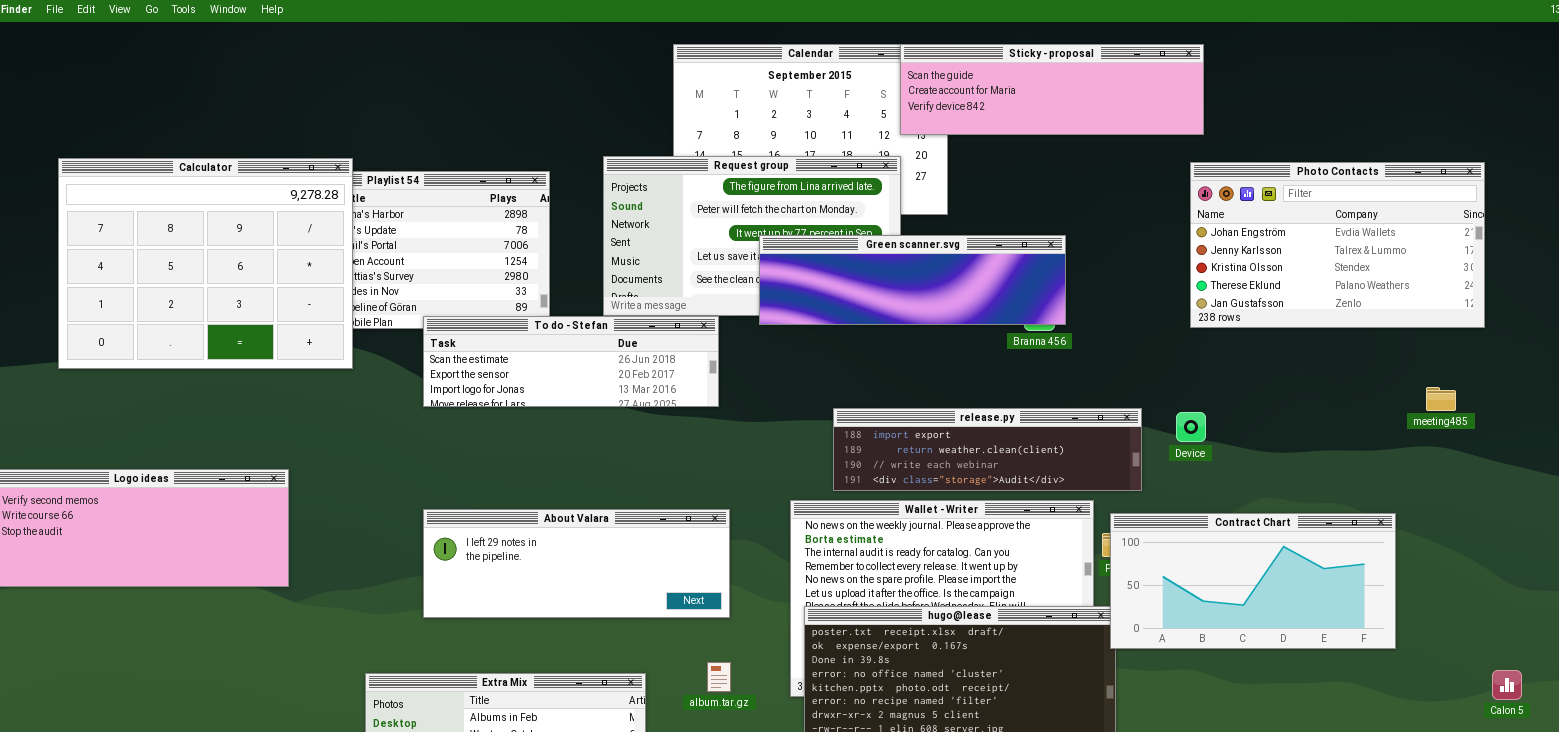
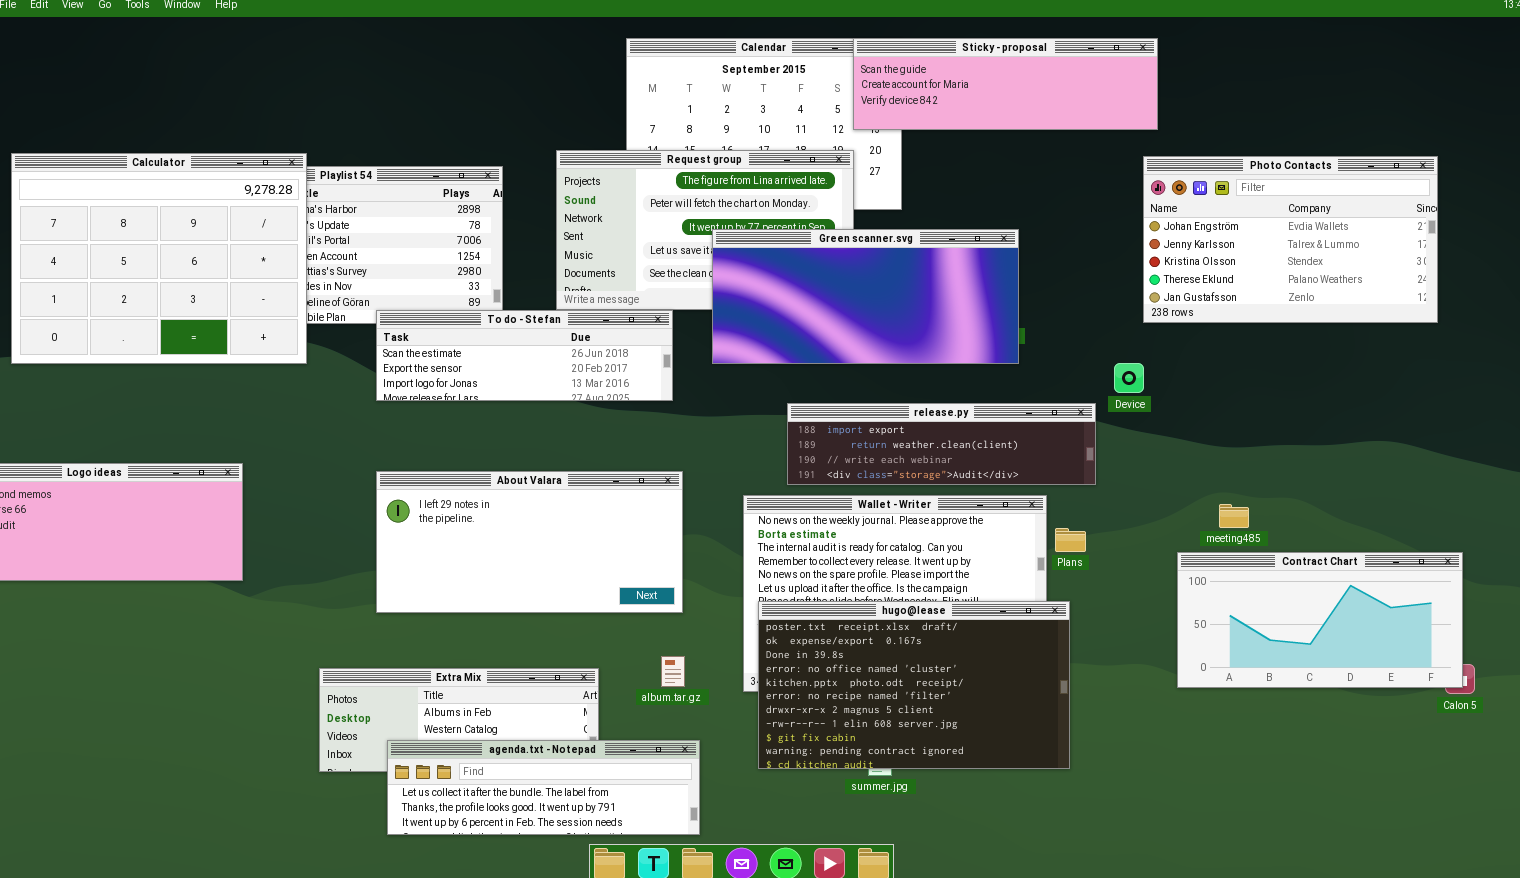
Green scanner.svg: [759,235,1066,325] -> [712,229,1019,364], resized
meeting485: [1426,387,1456,411] -> [1219,504,1249,528], moved
Device: [1176,412,1206,442] -> [1114,363,1144,393], moved
About Valara: [423,509,730,618] -> [376,471,683,613], resized
Contract Chart: [1110,513,1396,649] -> [1177,552,1463,688], moved

